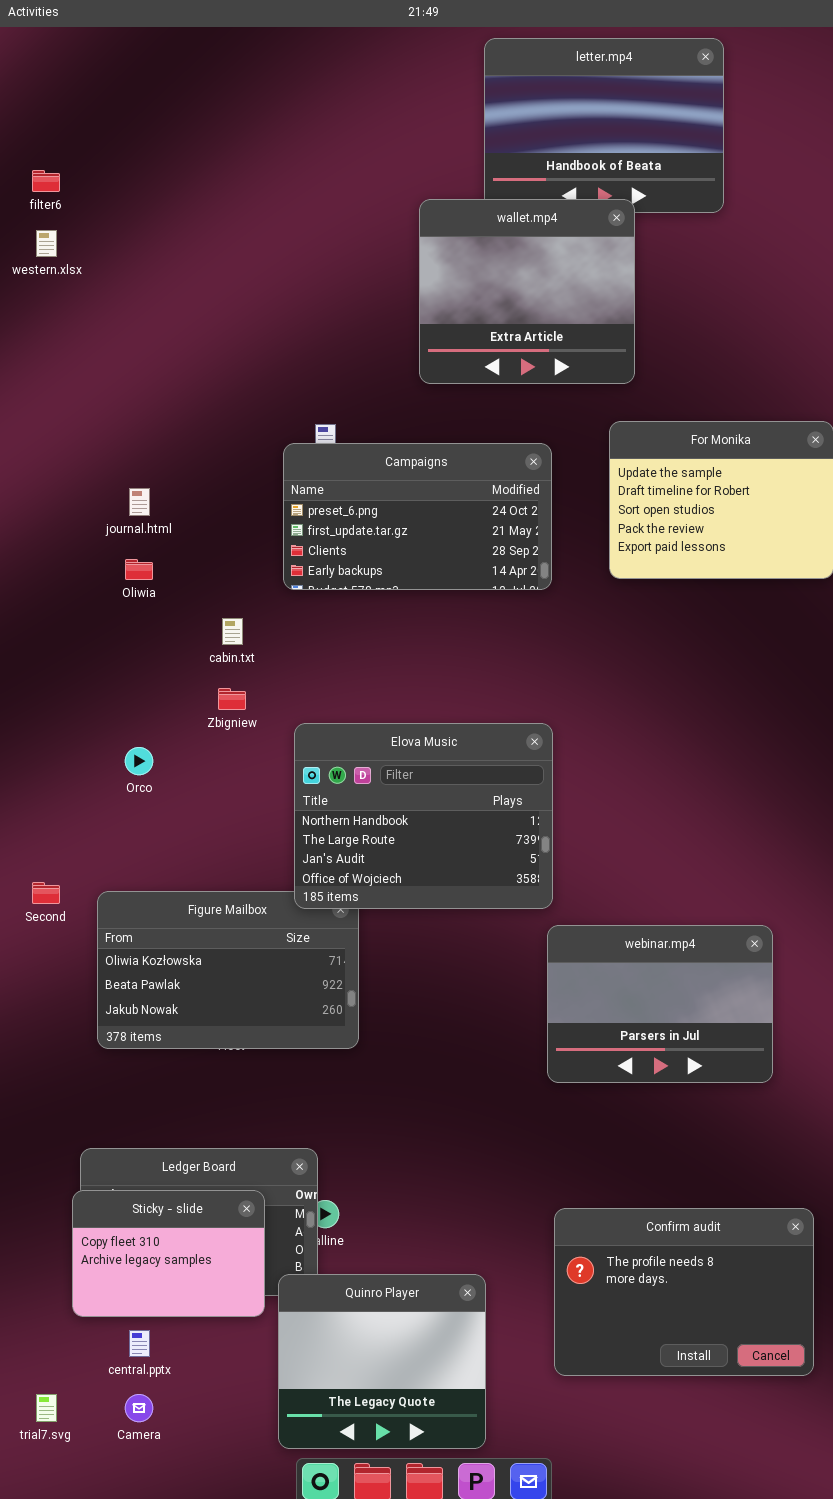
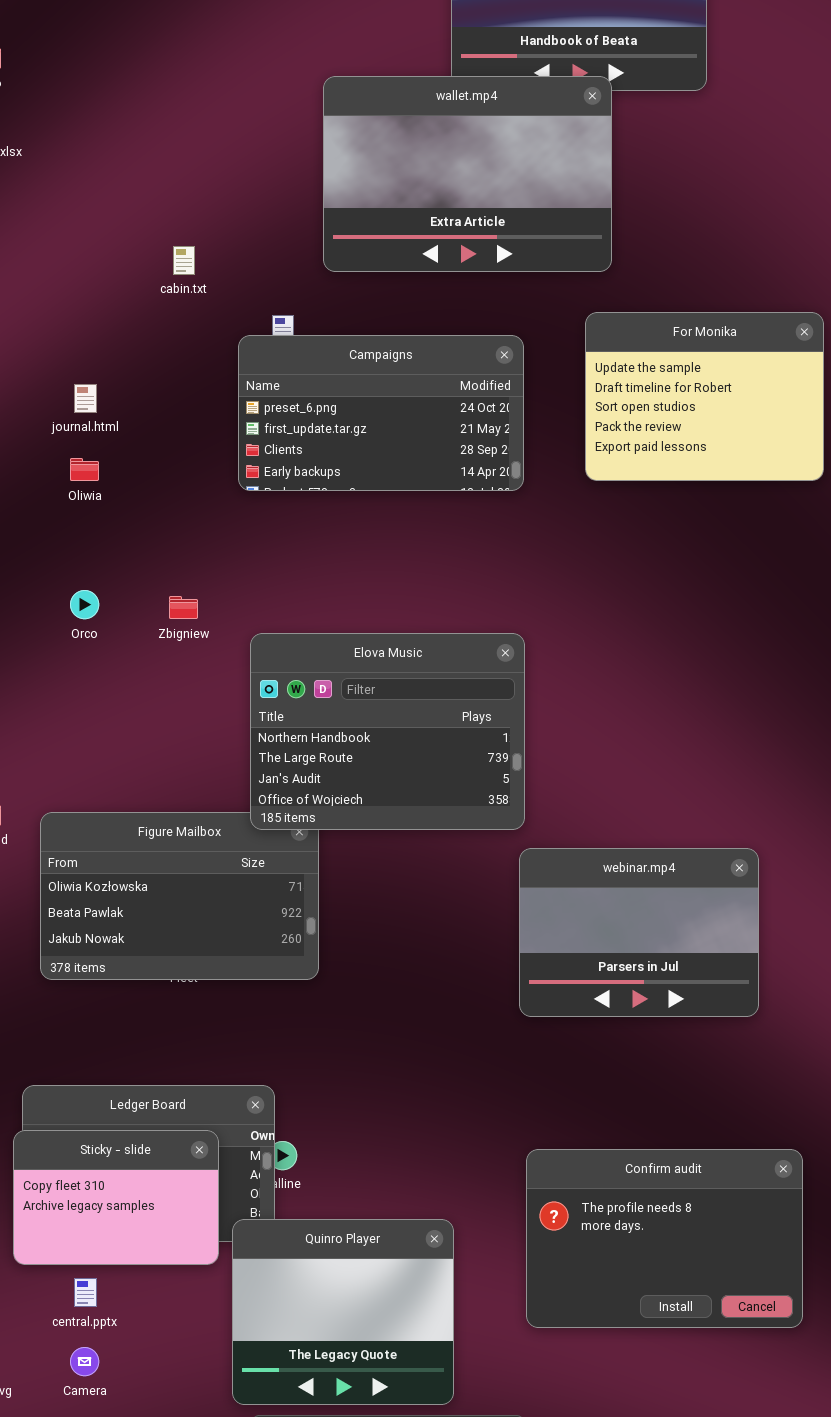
wallet.mp4: [419,199,635,384] -> [323,76,612,272], resized
cabin.txt: [222,618,243,645] -> [173,246,195,275], moved
Orco: [125,747,153,775] -> [70,590,99,619], moved

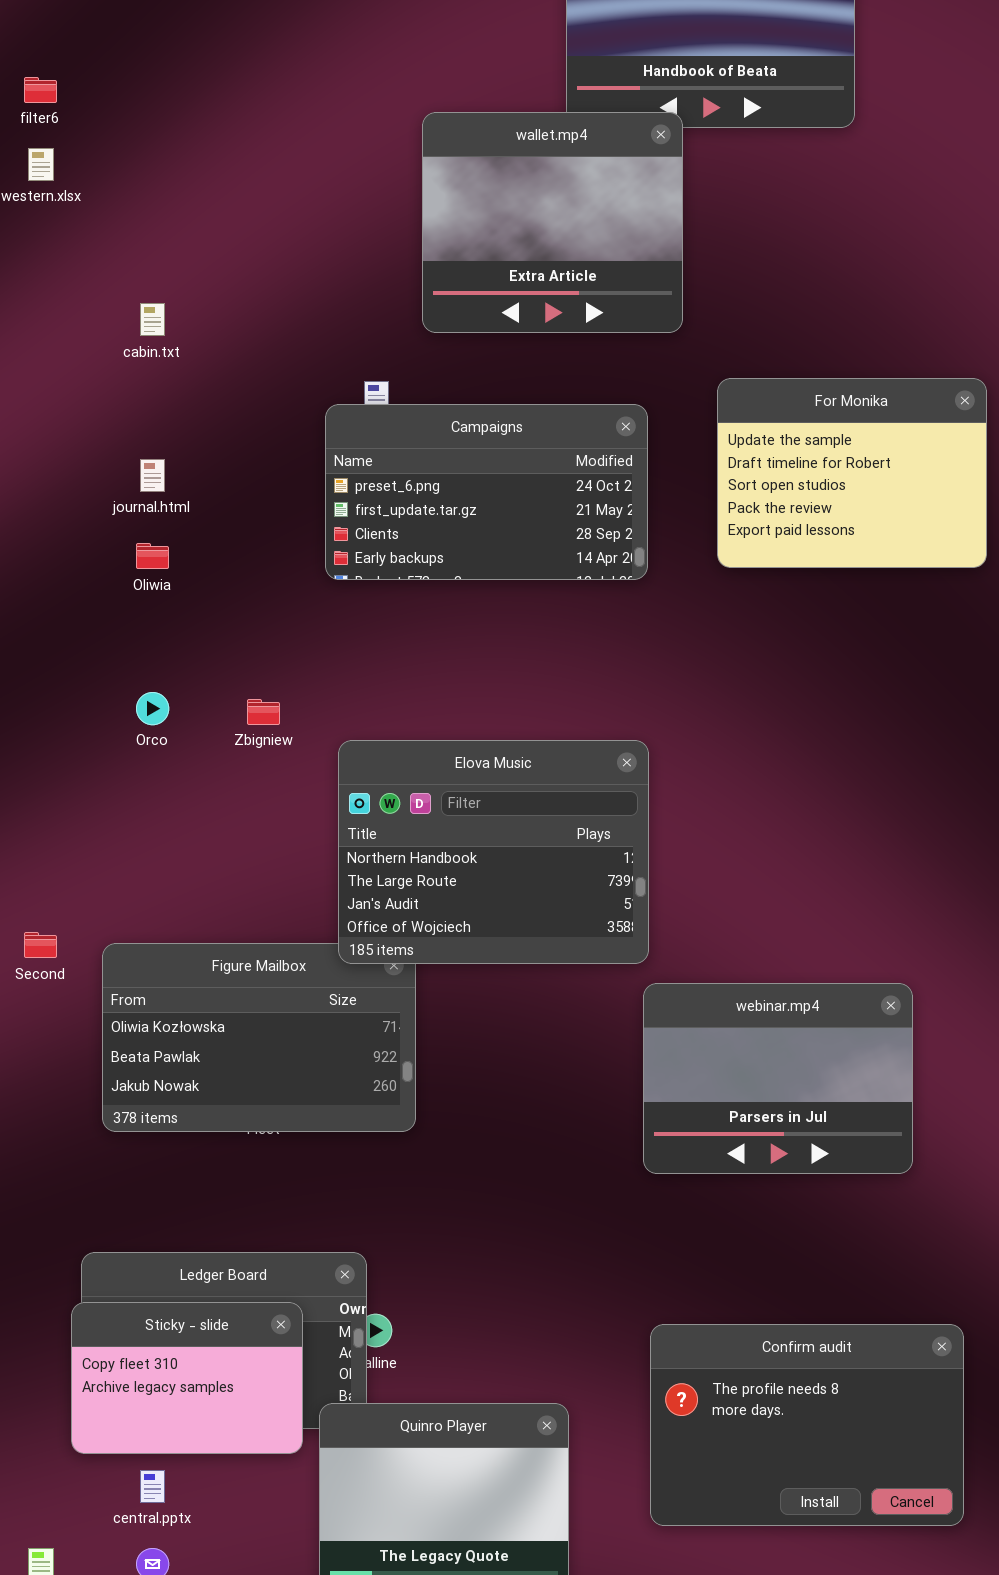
wallet.mp4: [323,76,612,272] -> [422,112,683,333], resized
cabin.txt: [173,246,195,275] -> [140,303,165,336], moved

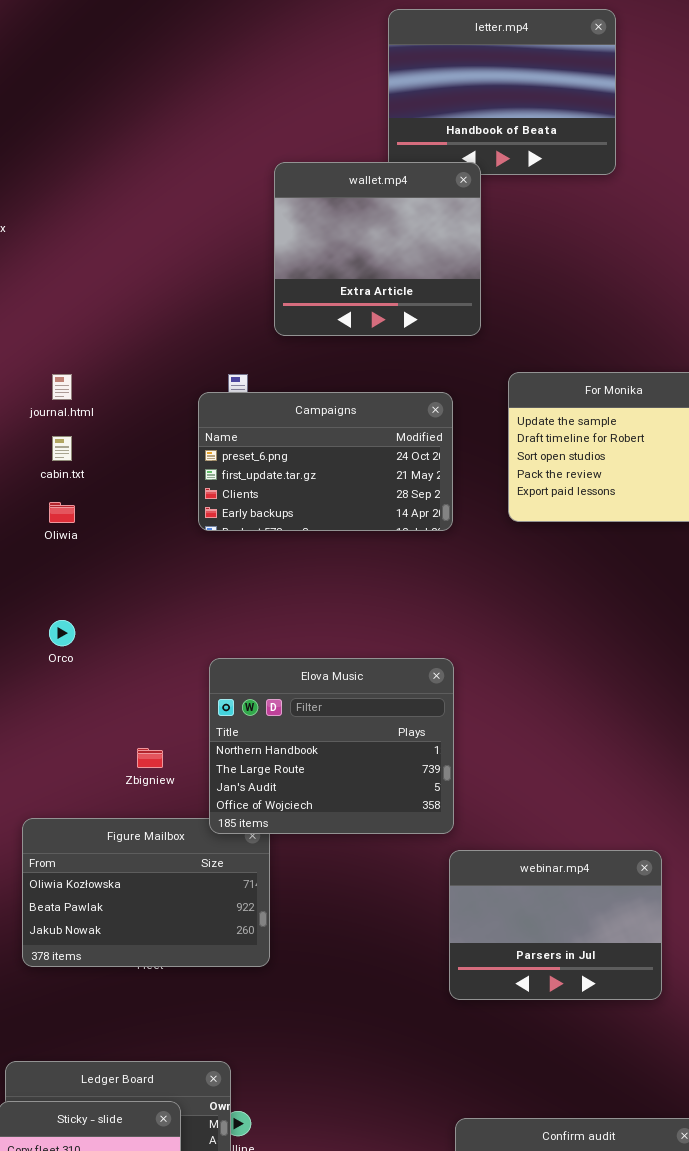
cabin.txt: [140,303,165,336] -> [52,436,72,461], moved
journal.html: [140,459,165,492] -> [52,374,72,400], moved
Zbigniew: [247,699,280,725] -> [137,748,163,768], moved

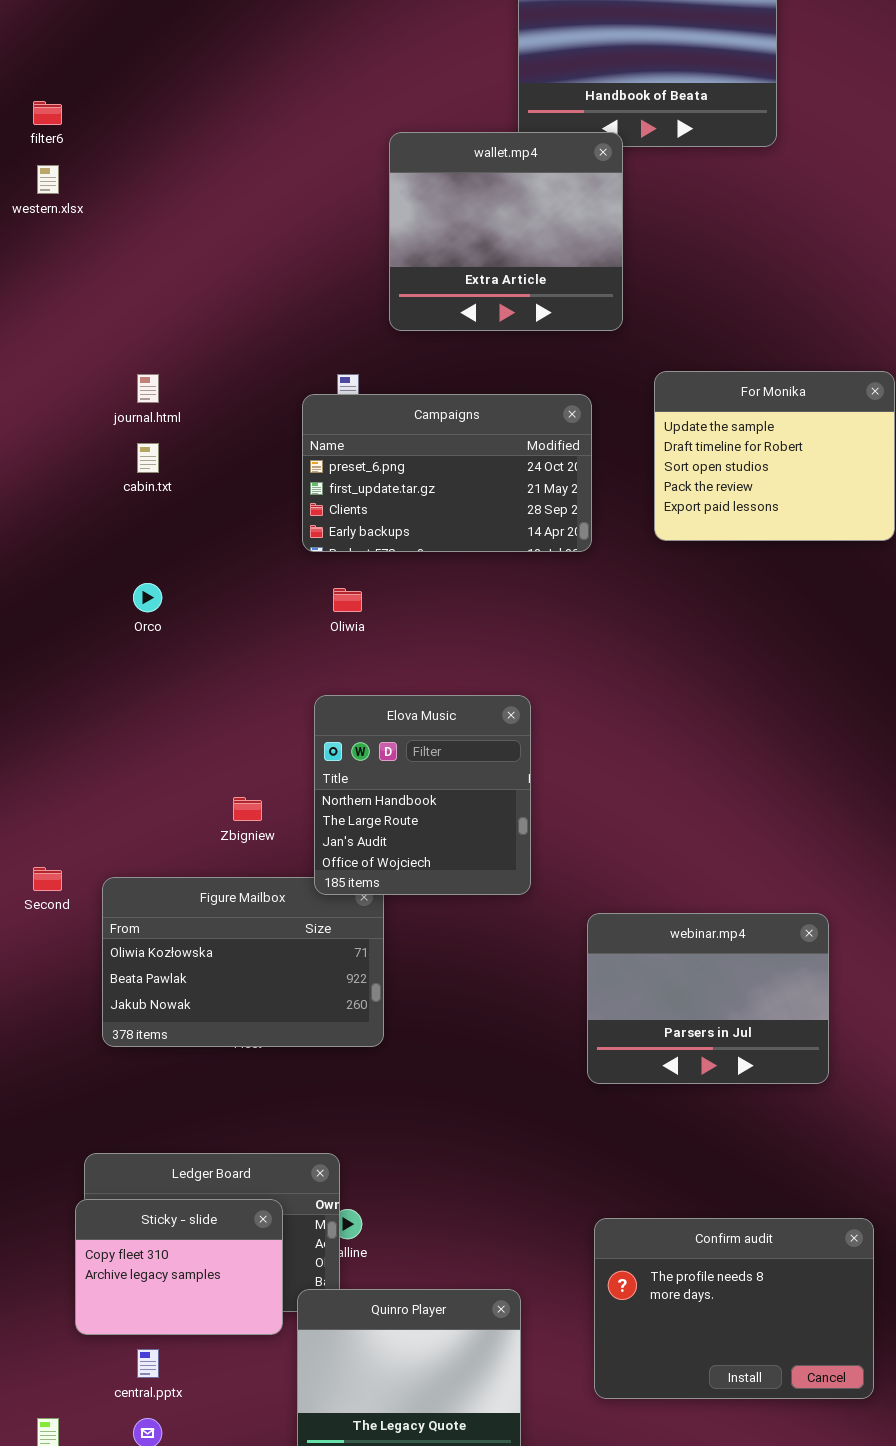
Oliwia: [49,502,75,523] -> [333,588,362,612], moved
Orco: [49,620,75,646] -> [133,583,162,612], moved
Elova Music: [209,658,454,834] -> [314,695,531,895], resized

